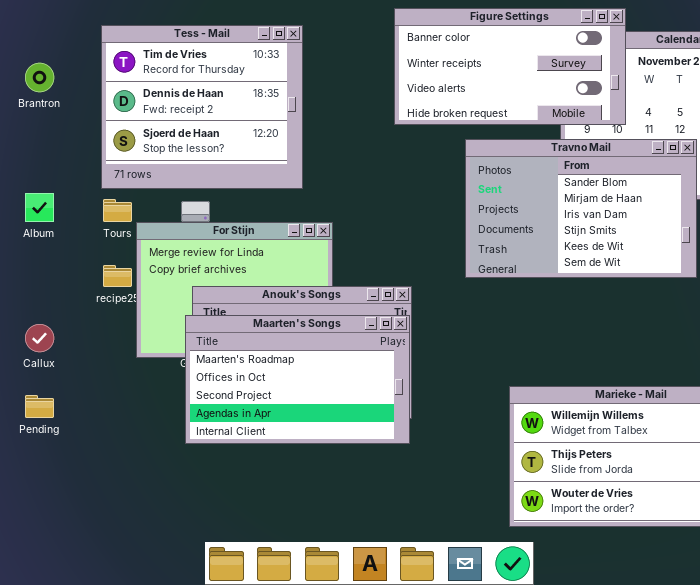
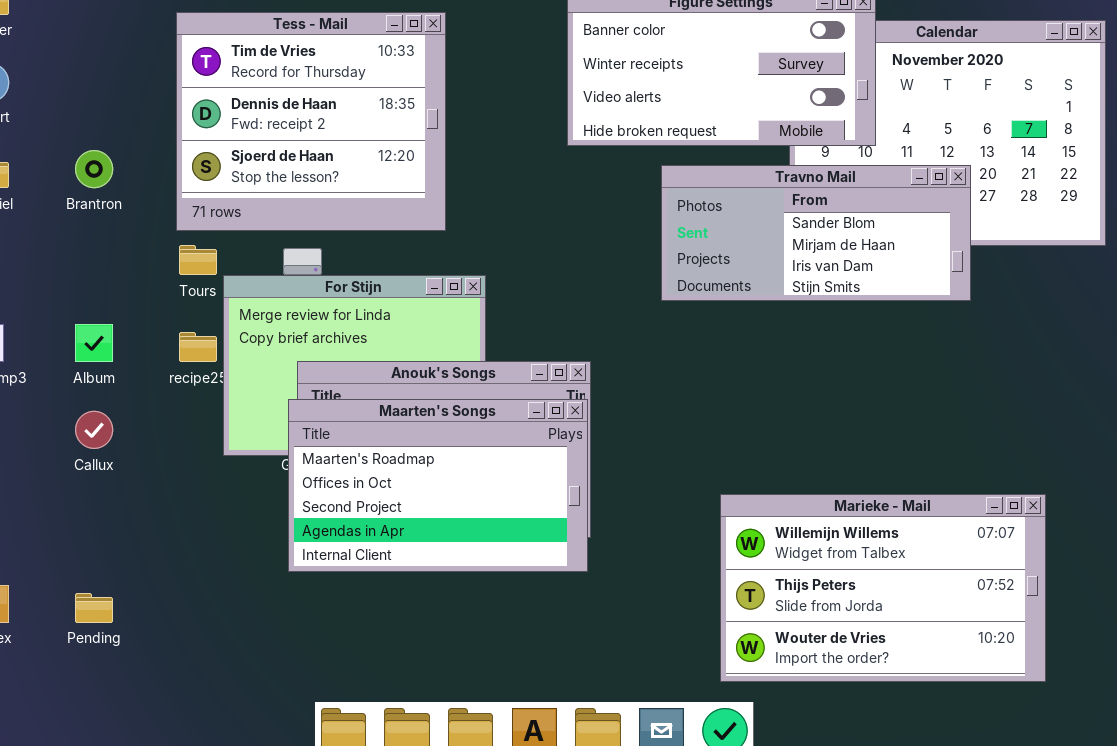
Brantron: [25,63,54,92] -> [75,150,113,188], moved
Travno Mail: [465,139,697,278] -> [661,165,971,301], resized
Album: [25,193,54,222] -> [75,324,113,362], moved
Pending: [25,395,54,418] -> [75,593,113,623], moved

